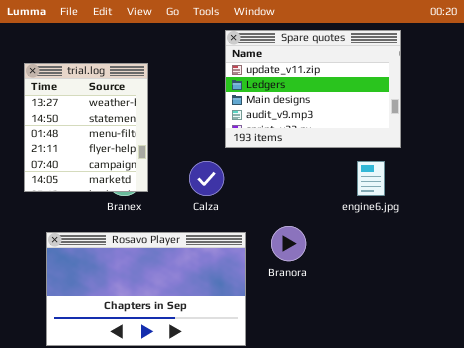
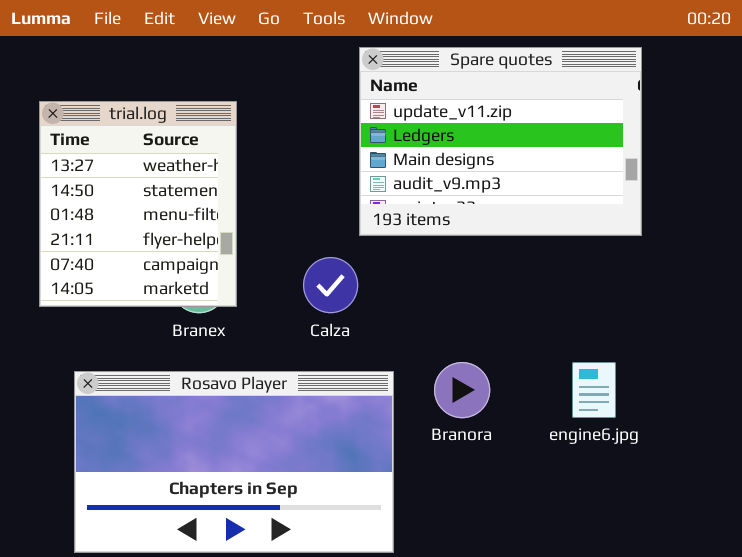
engine6.jpg: [357,161,385,196] -> [572,362,616,418], moved

